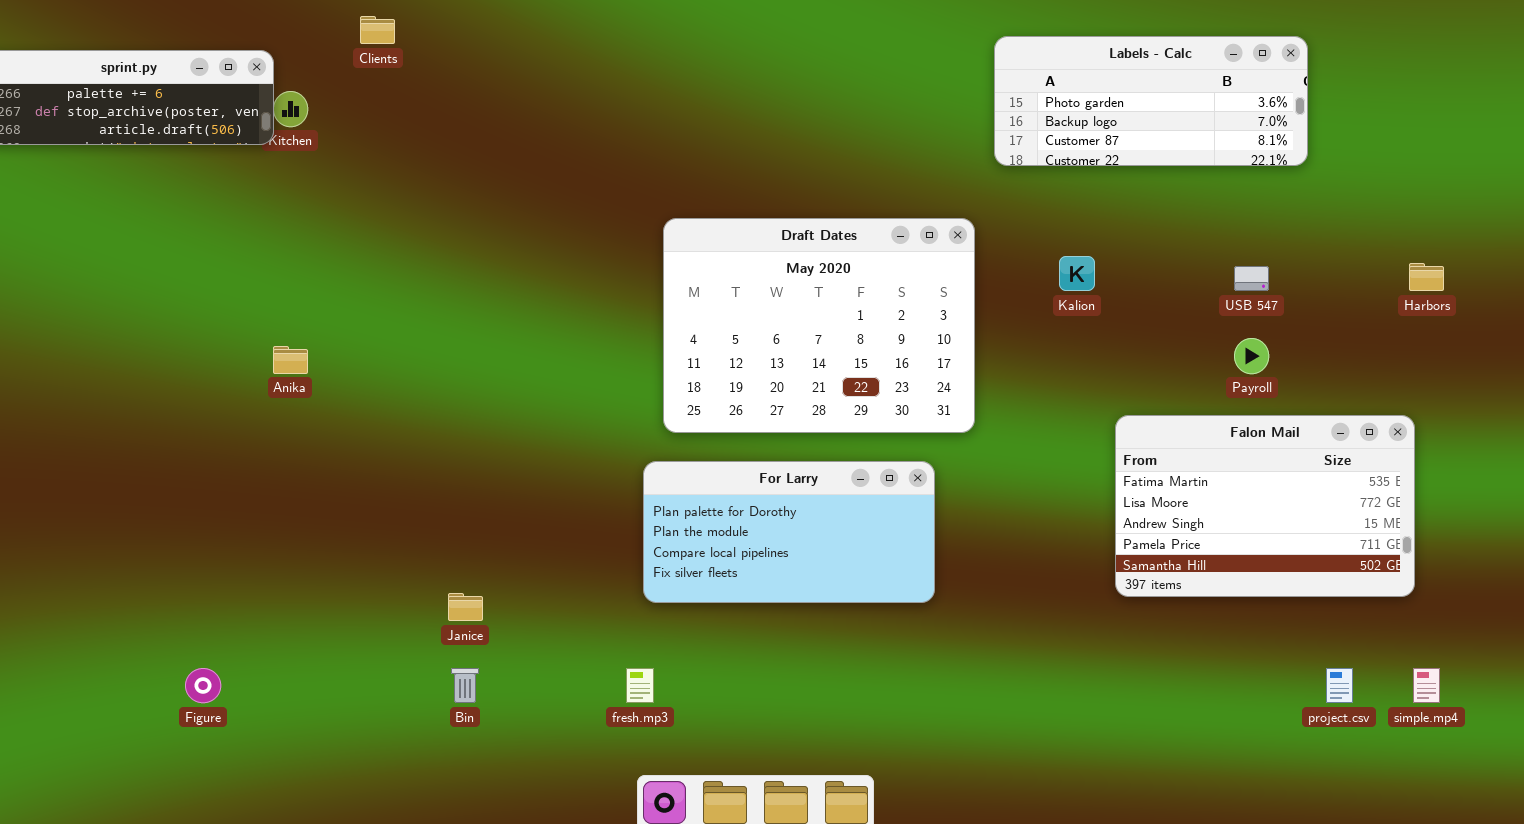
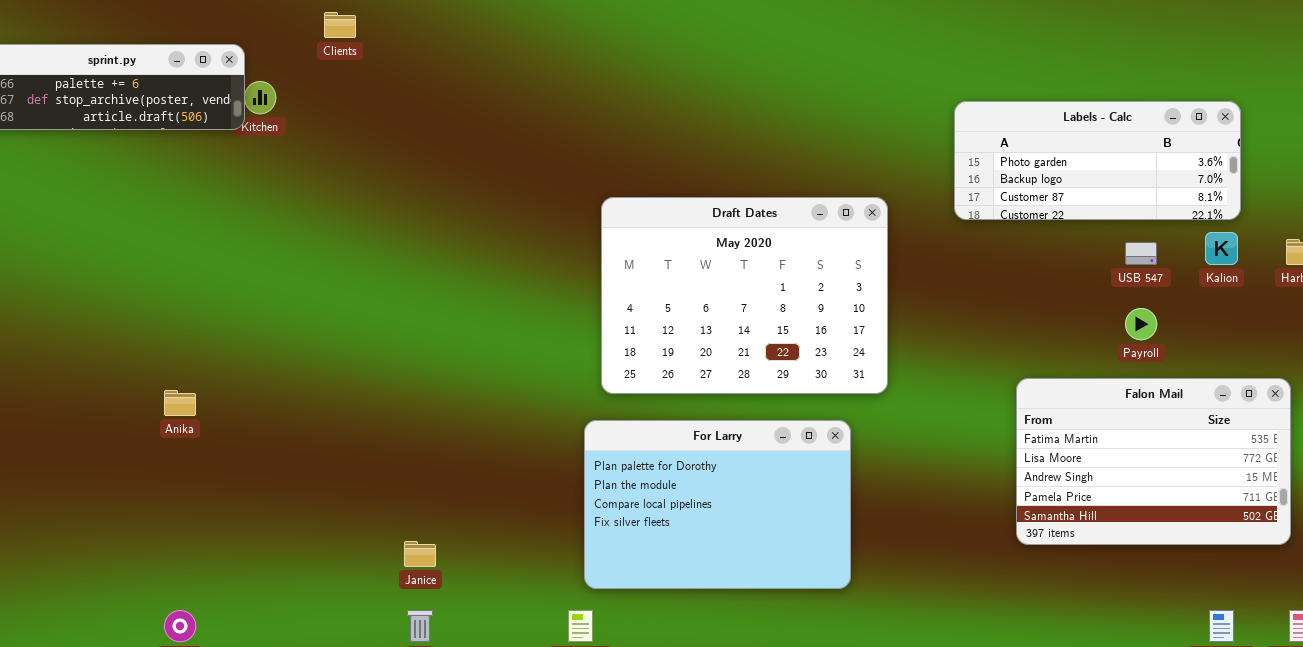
Labels - Calc: [994,36,1308,166] -> [954,101,1241,220], moved
Kalion: [1059,256,1095,291] -> [1205,232,1238,265], moved
Anika: [273,346,308,374] -> [164,390,196,416], moved
For Larry: [643,461,935,603] -> [584,420,851,589], resized

